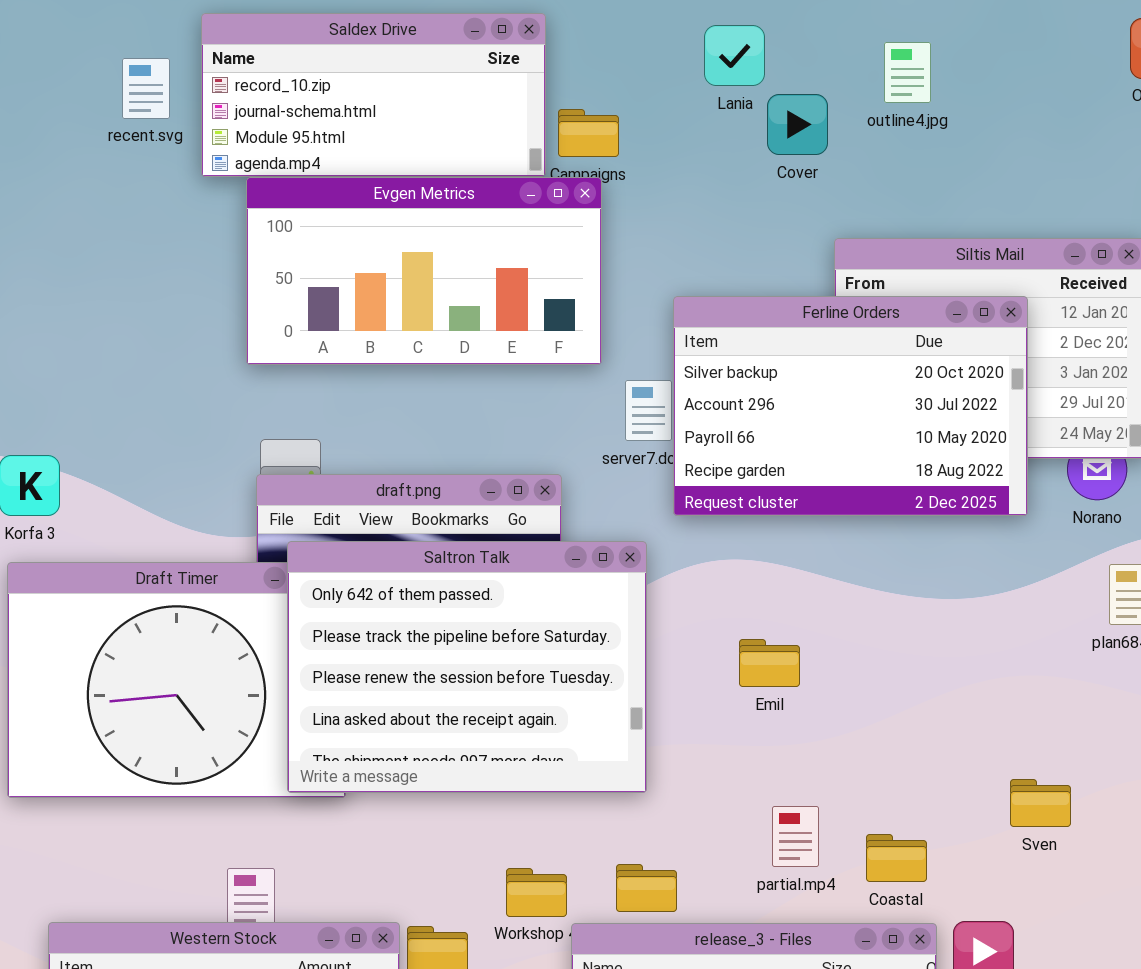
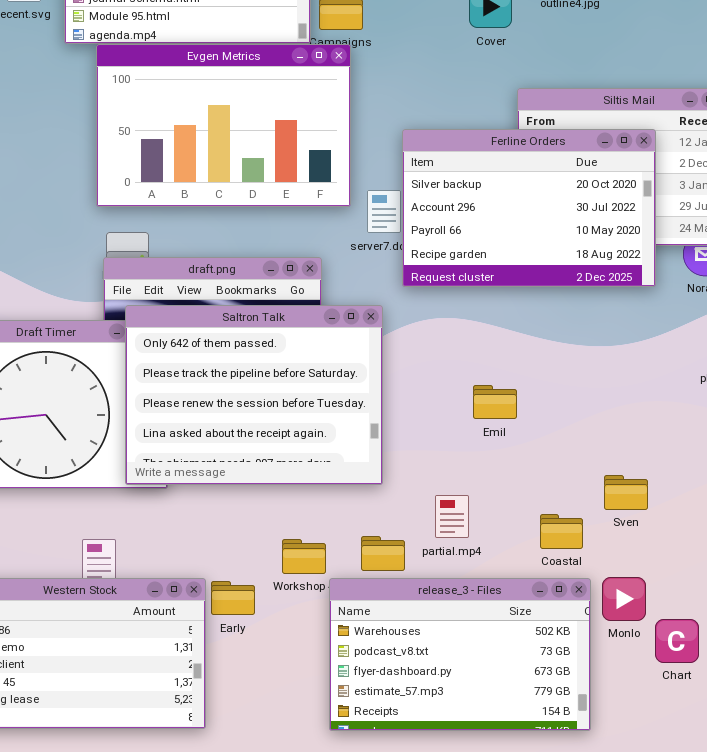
Evgen Metrics: [246,177,602,365] -> [96,44,351,207], resized
Emil: [739,639,800,687] -> [473,385,517,419], moved
Sven: [1010,779,1071,827] -> [604,475,648,510], moved
partial.mp4: [772,806,819,867] -> [435,495,469,538], moved

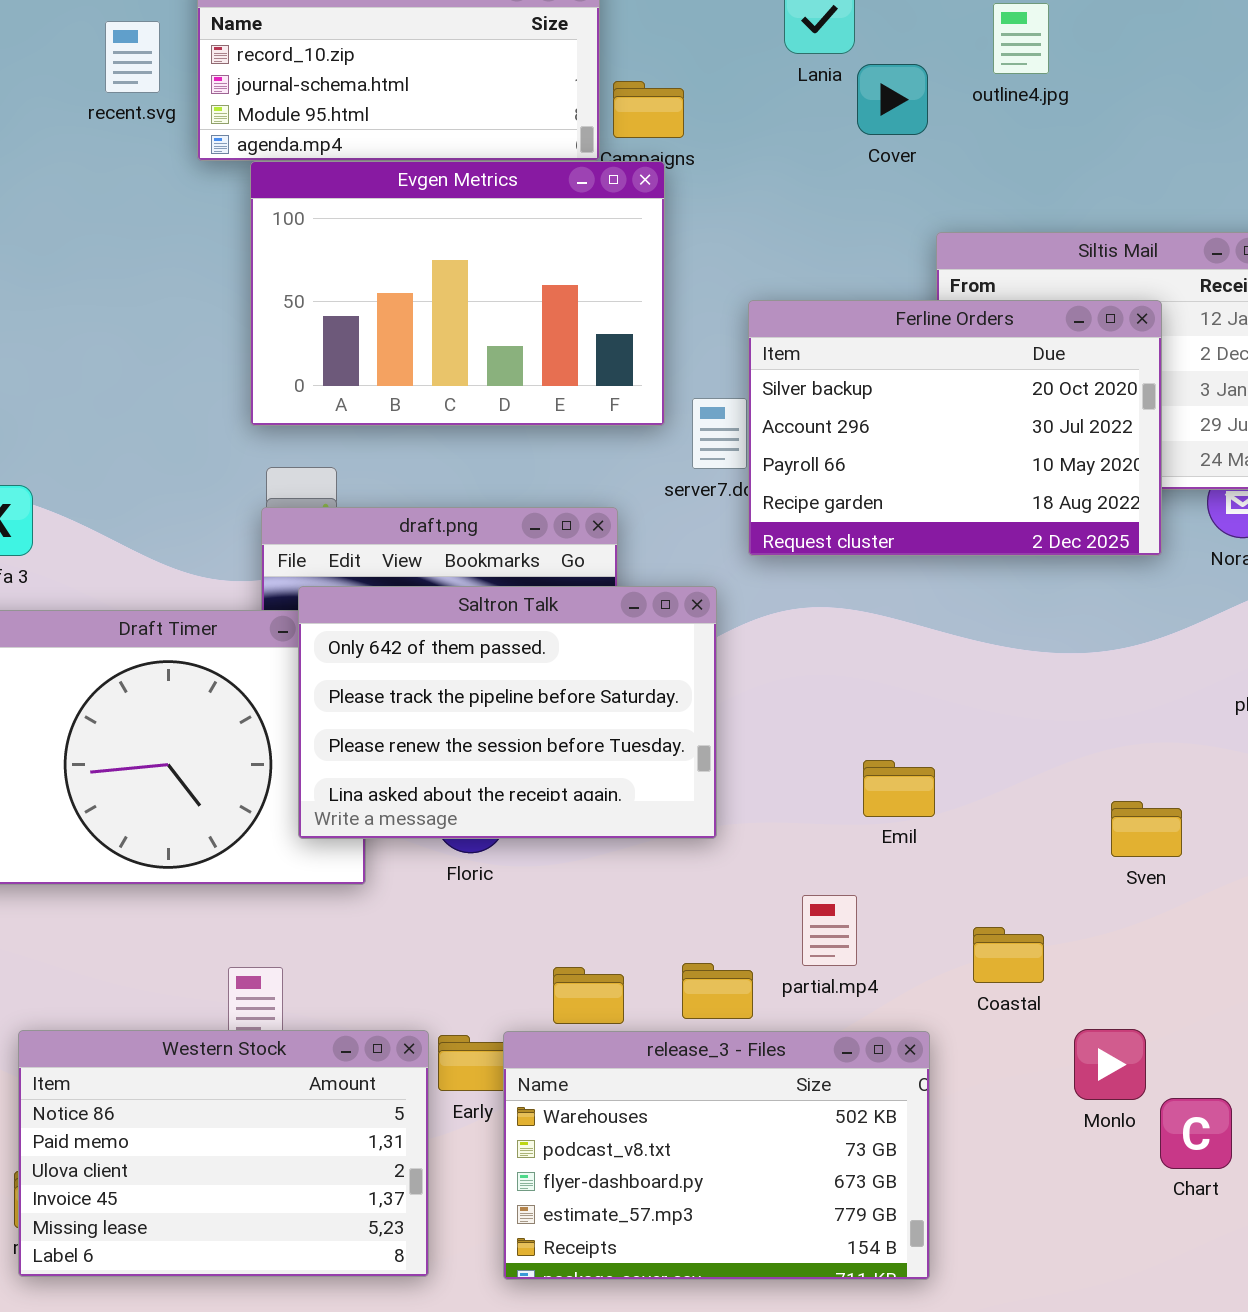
Saltron Talk: [125,305,383,485] -> [298,586,717,839], resized
Emil: [473,385,517,419] -> [863,760,935,817], moved
Sven: [604,475,648,510] -> [1111,801,1182,857], moved
release_3 - Files: [329,578,591,731] -> [503,1031,930,1280], moved

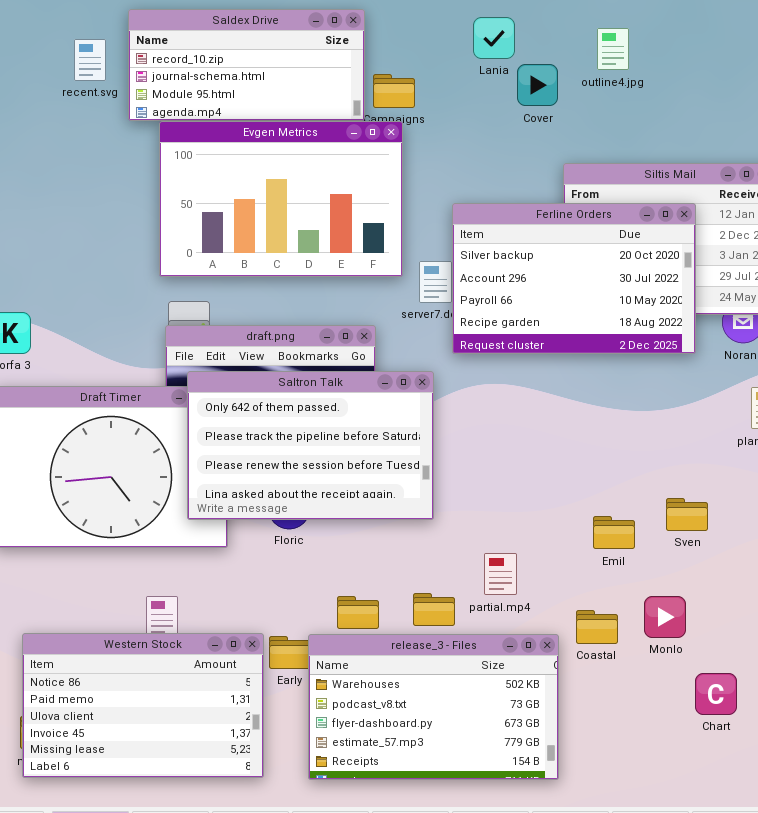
Emil: [863,760,935,817] -> [593,516,635,549], moved
Coastal: [973,927,1044,983] -> [576,610,618,644], moved
Monlo: [1074,1029,1146,1100] -> [644,596,686,638], moved

